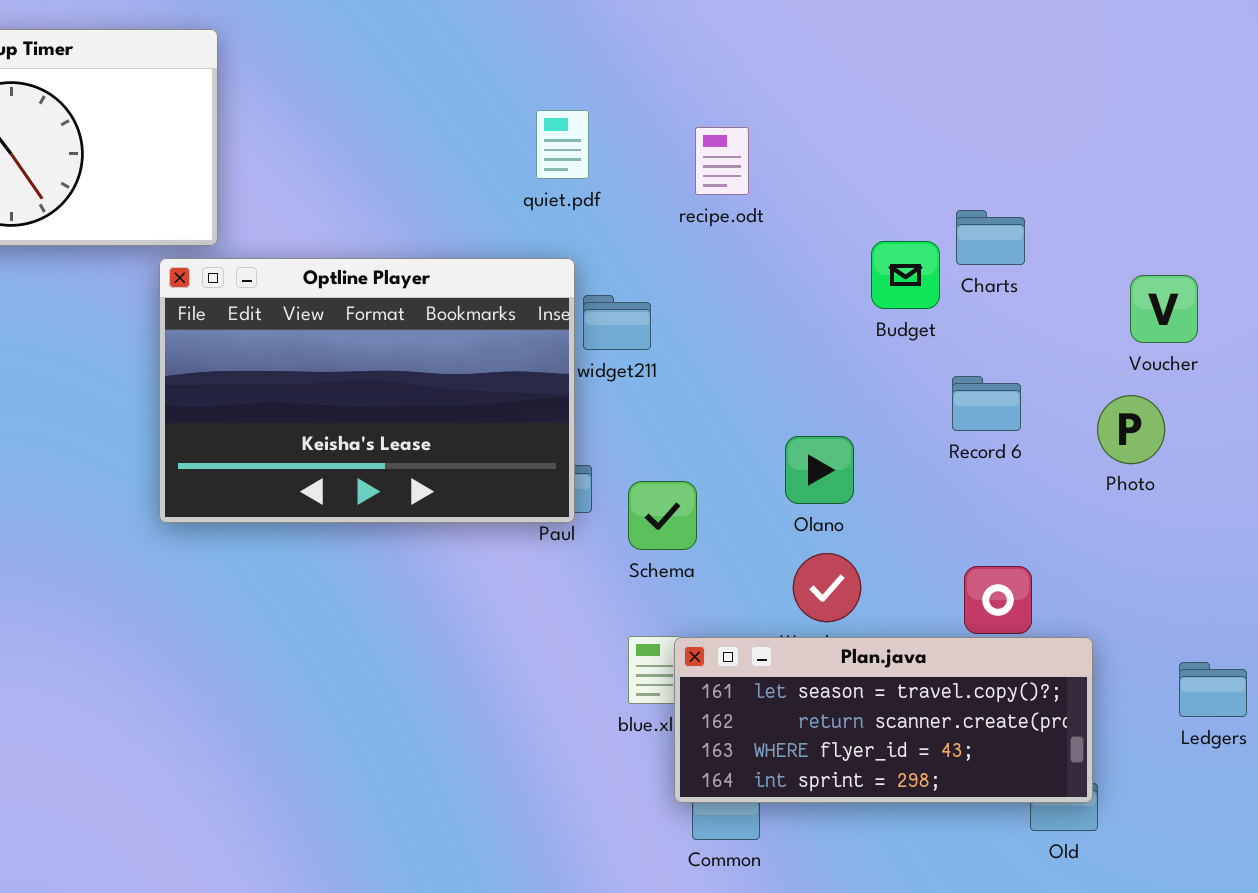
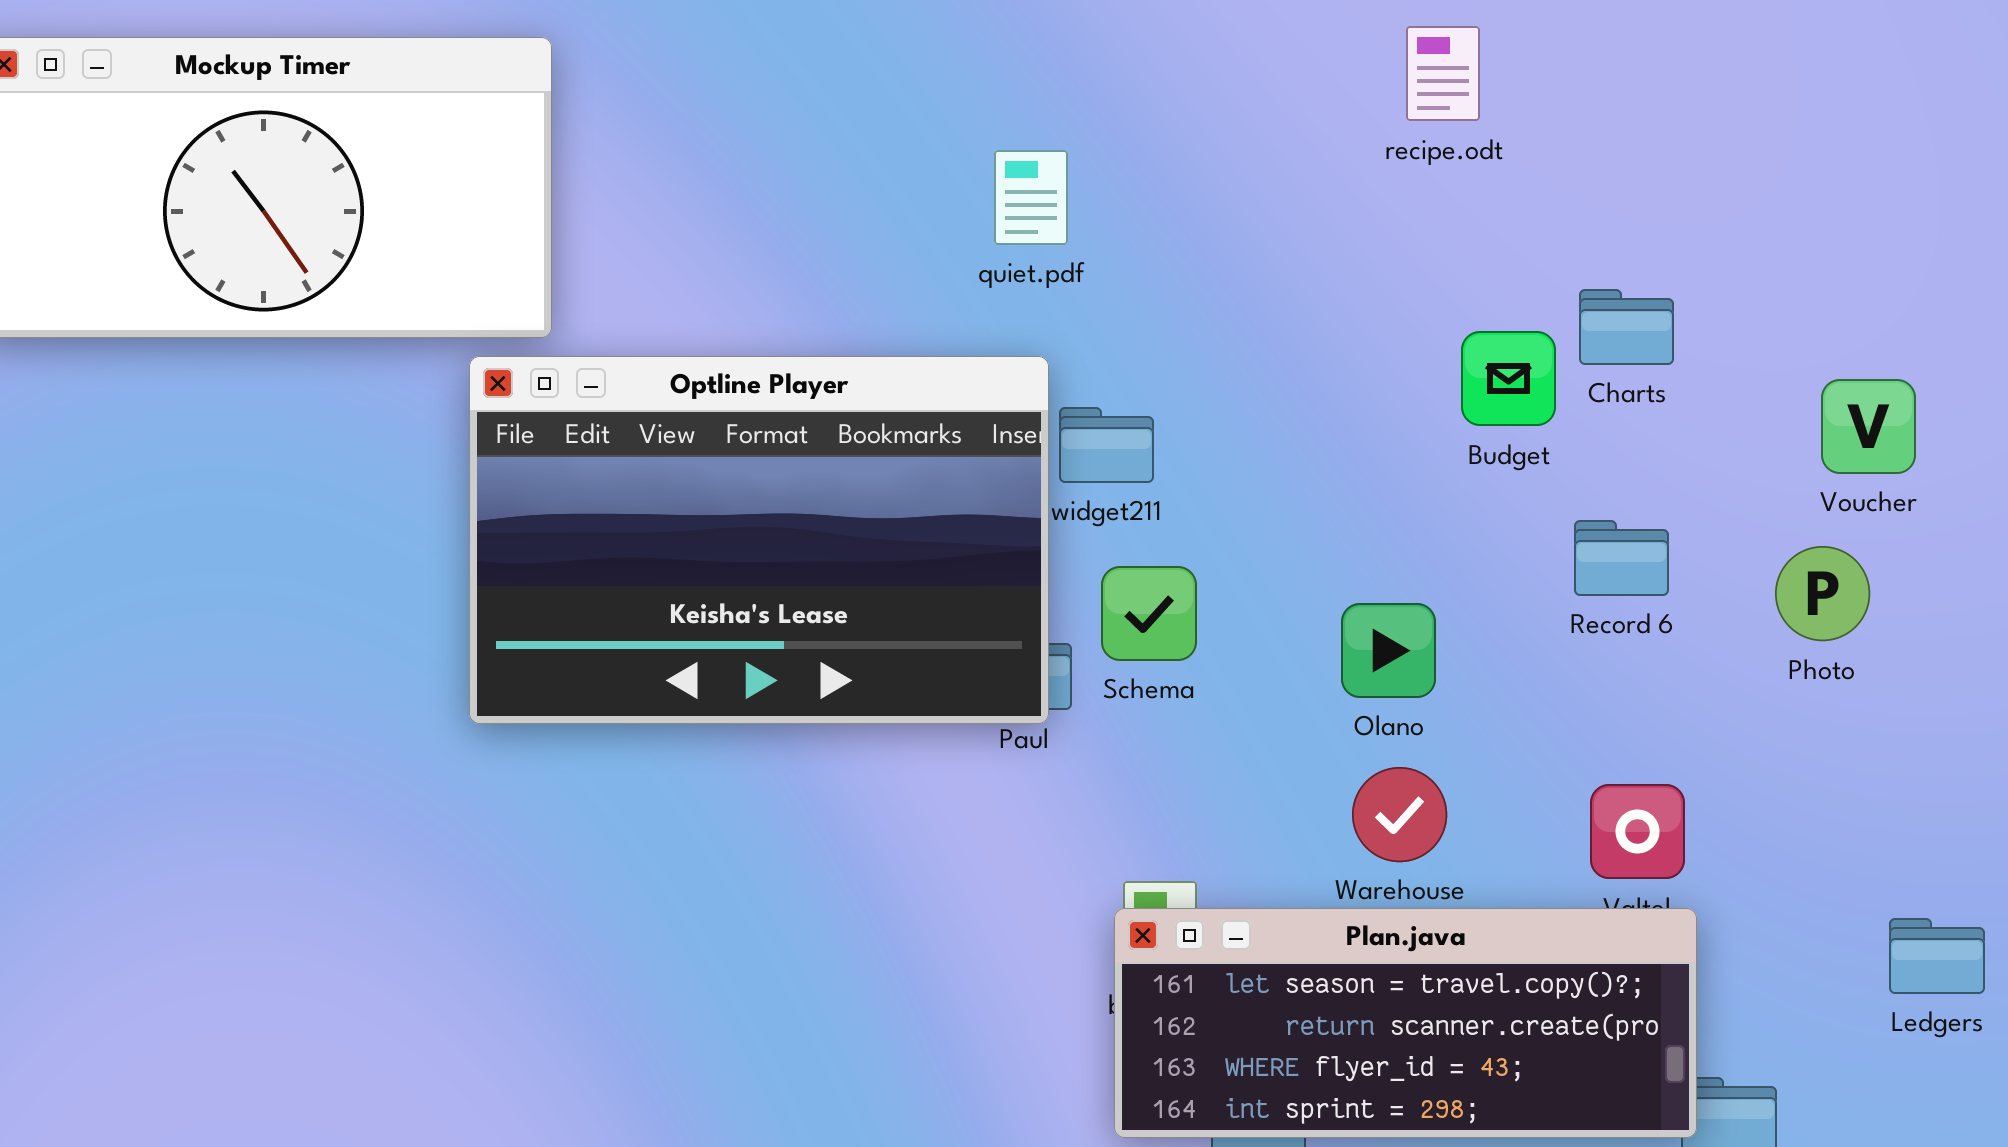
recipe.odt: [695,127,749,195] -> [1406,26,1480,121], moved
Schema: [628,481,697,550] -> [1101,566,1197,661], moved
Plan.java: [674,637,1093,803] -> [1114,908,1697,1138], moved

